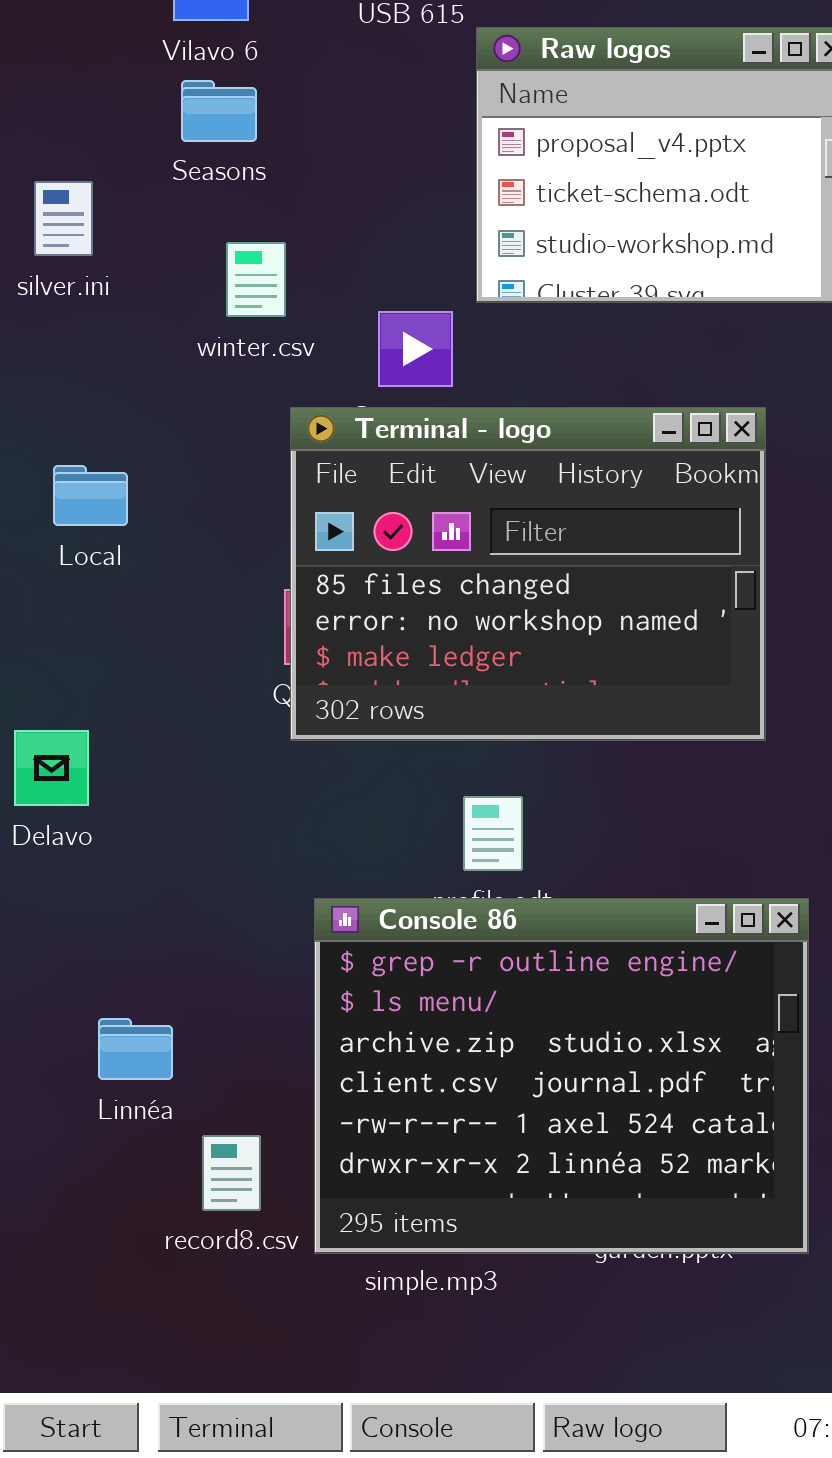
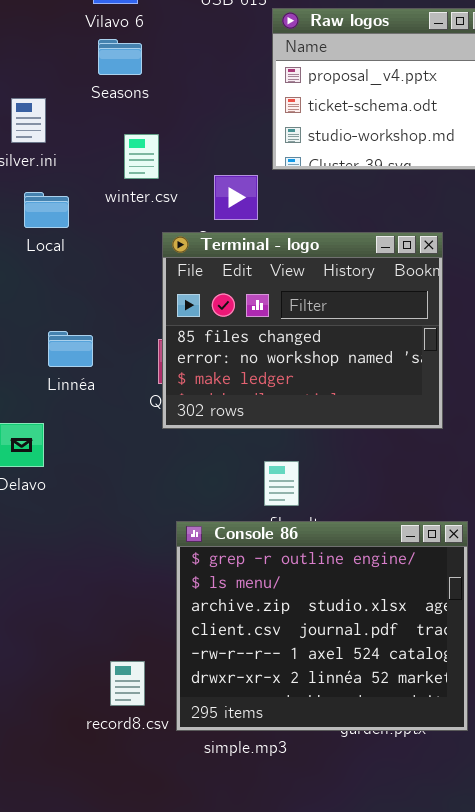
Local: [53,465,128,526] -> [24,192,69,228], moved
Linnéa: [98,1018,173,1080] -> [48,331,93,367], moved

